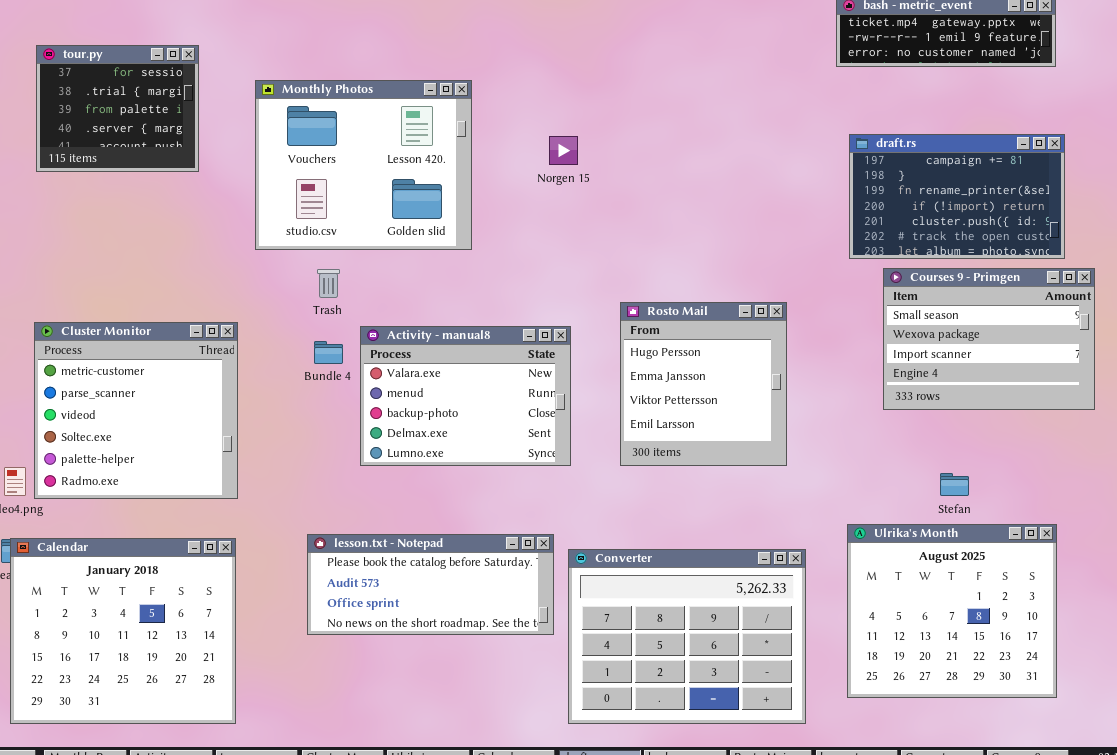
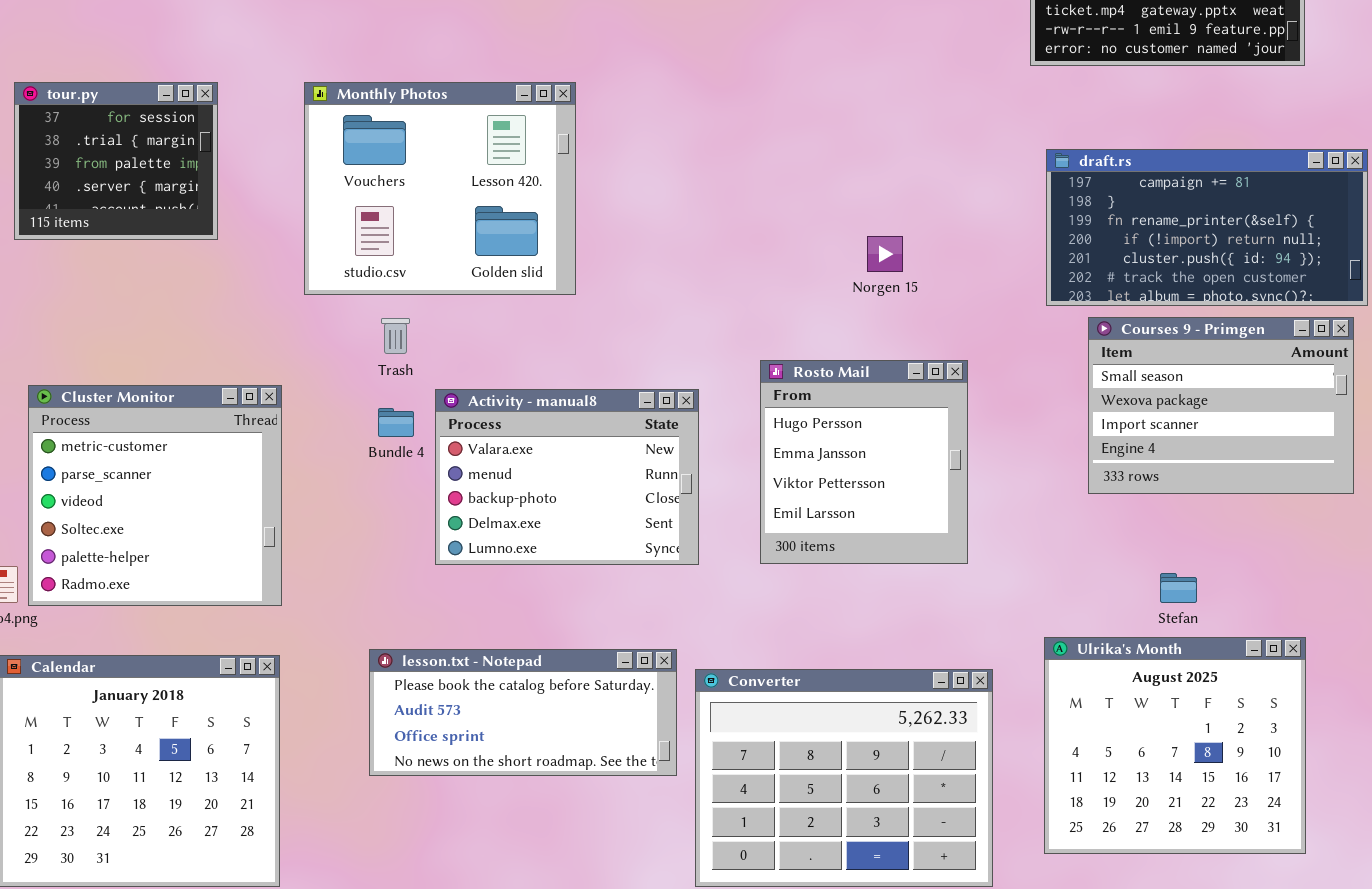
tour.py: [36,45,199,172] -> [14,82,218,240], moved
draft.rs: [849,134,1065,259] -> [1046,149,1368,306], resized
Norgen 15: [549,136,578,165] -> [867,236,903,272], moved

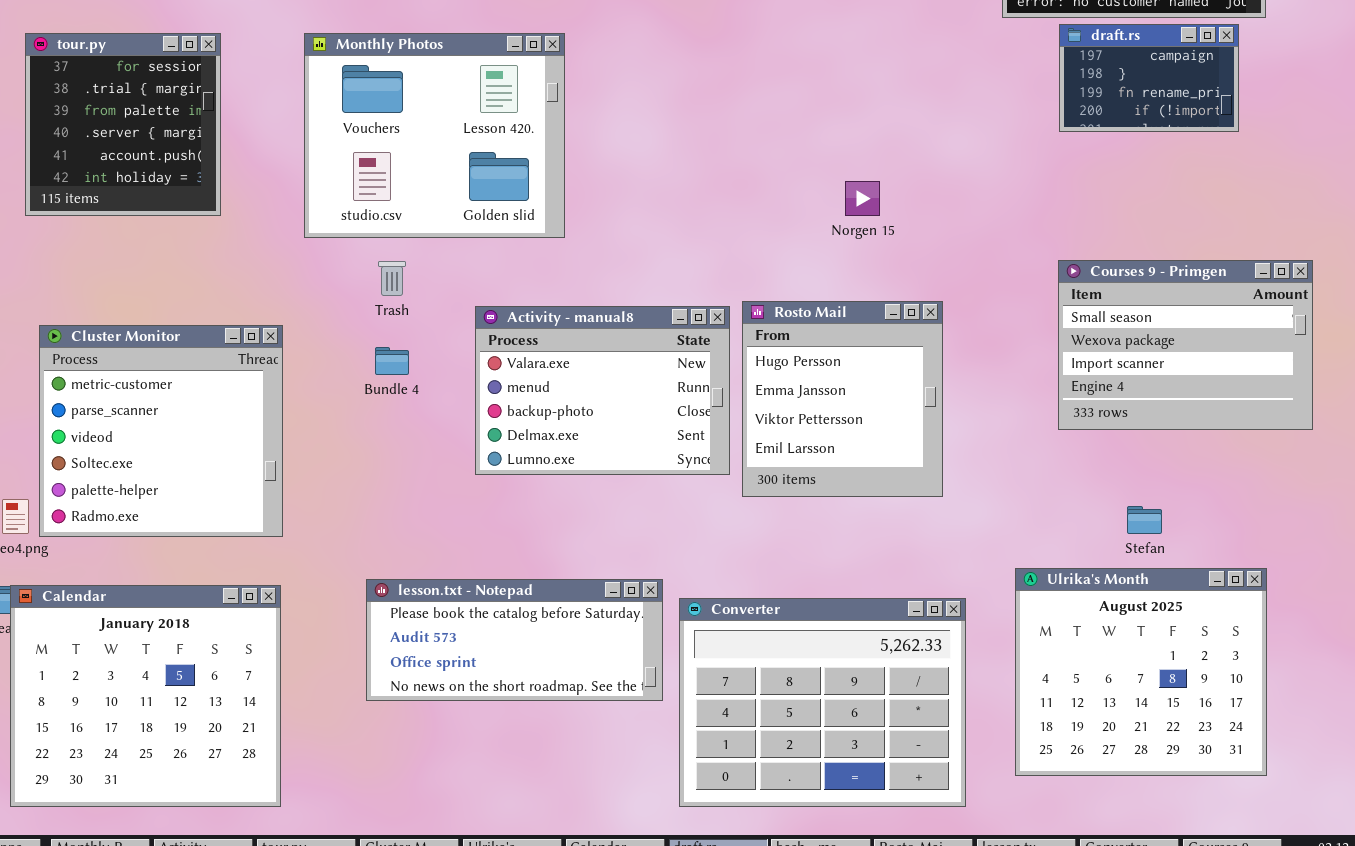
tour.py: [14,82,218,240] -> [25,33,221,216], resized
draft.rs: [1046,149,1368,306] -> [1059,24,1239,132], moved, resized
Activity - manual8: [435,389,699,565] -> [475,306,730,475], moved

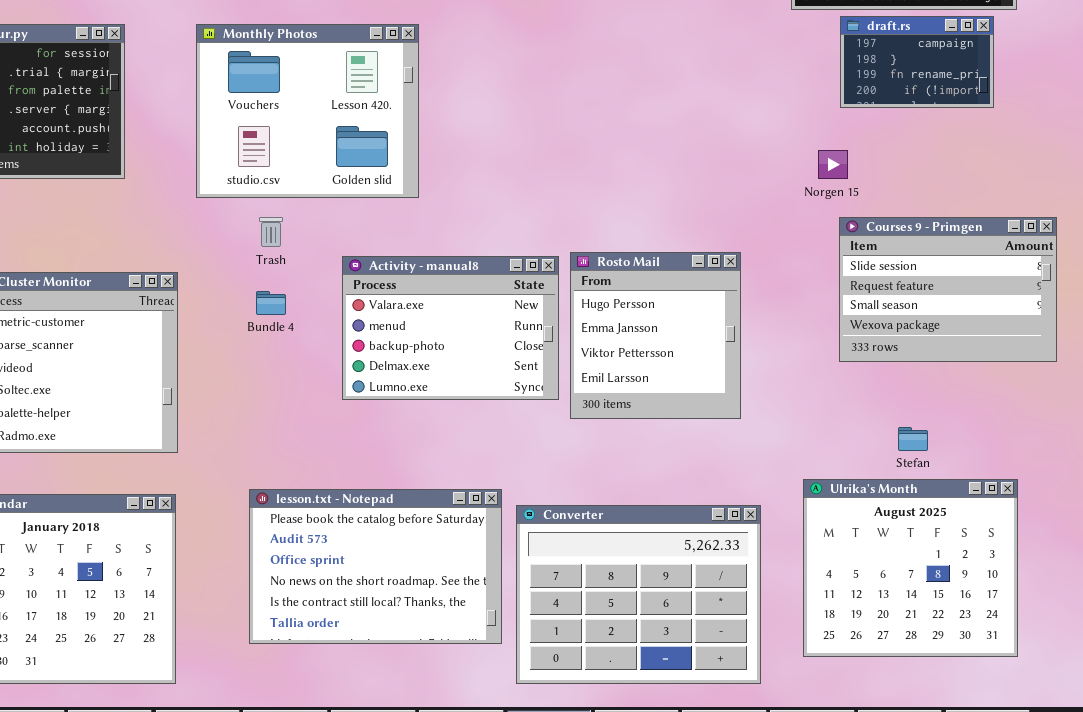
Norgen 15: [845,181,880,216] -> [818,150,848,179], moved
Courses 9 - Primgen: [1058,260,1313,430] -> [839,217,1057,362], scrolled up 2 rows
lesson.txt - Notepad: [366,579,663,701] -> [249,489,502,644], resized

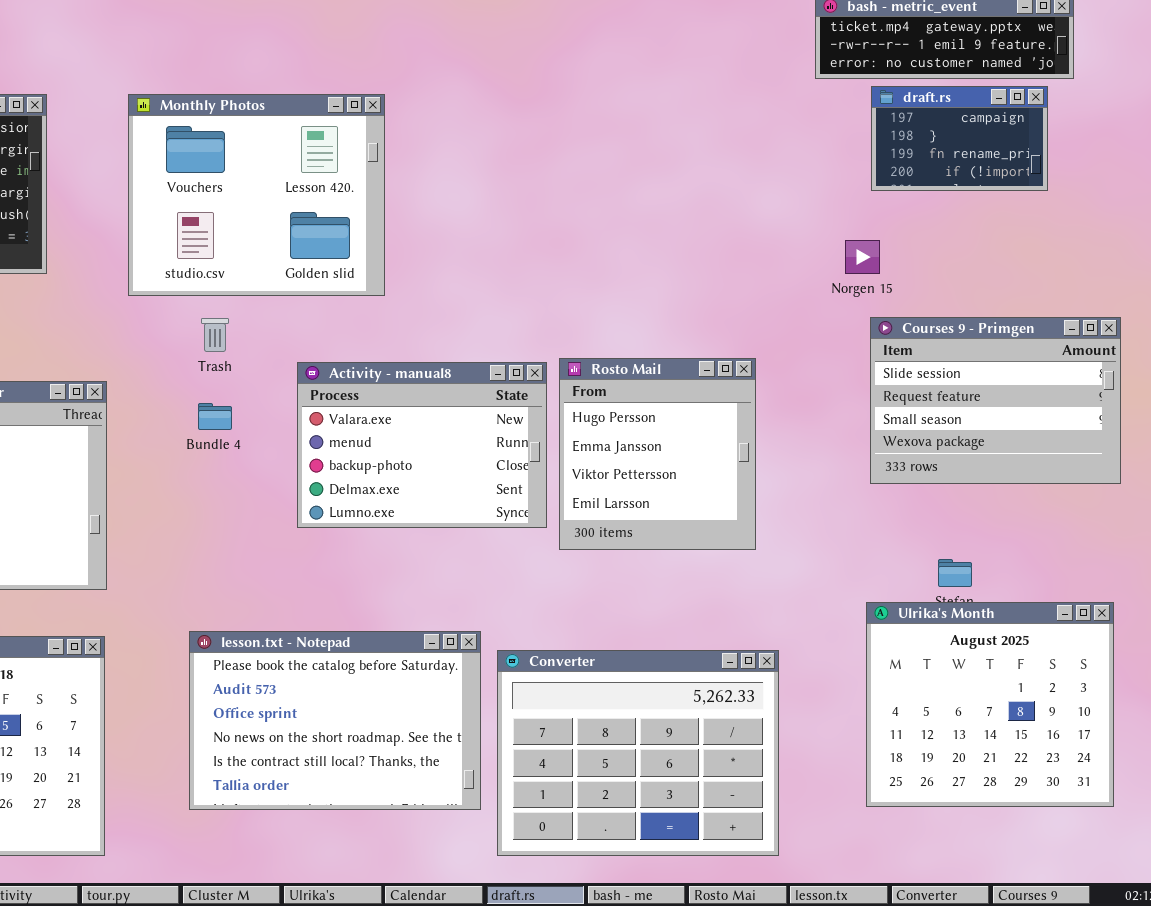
Ulrika's Month: [803,479,1018,657] -> [866,602,1114,807], moved

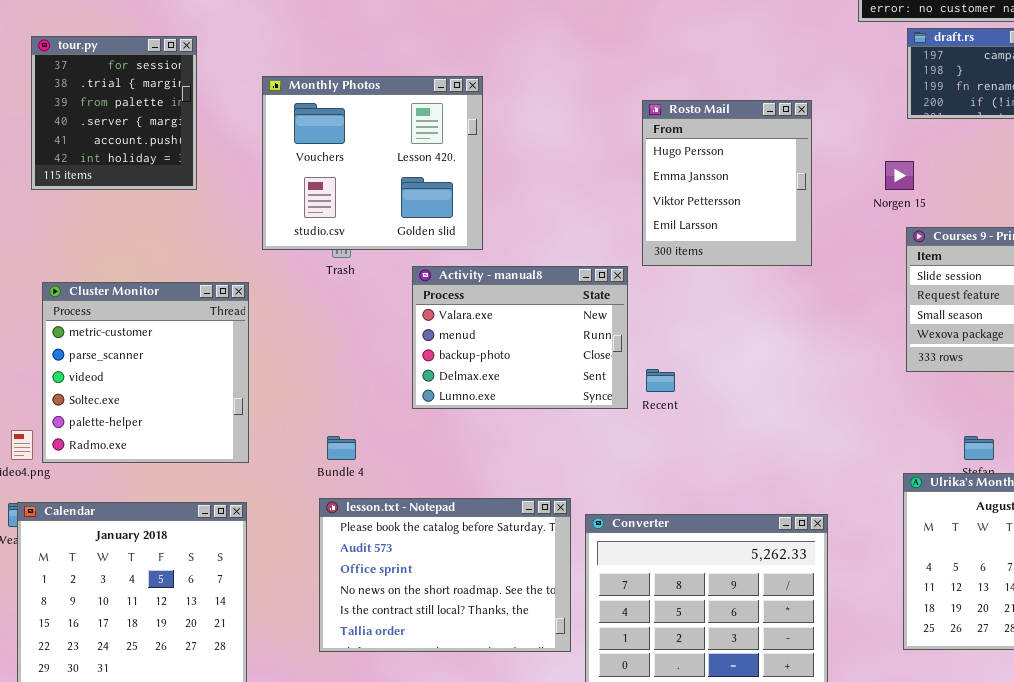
Monthly Photos: [128,94,385,296] -> [262,76,483,250], moved
Rosto Mail: [559,358,756,550] -> [642,100,812,266], moved
Bundle 4: [198,403,232,430] -> [327,436,356,460], moved

